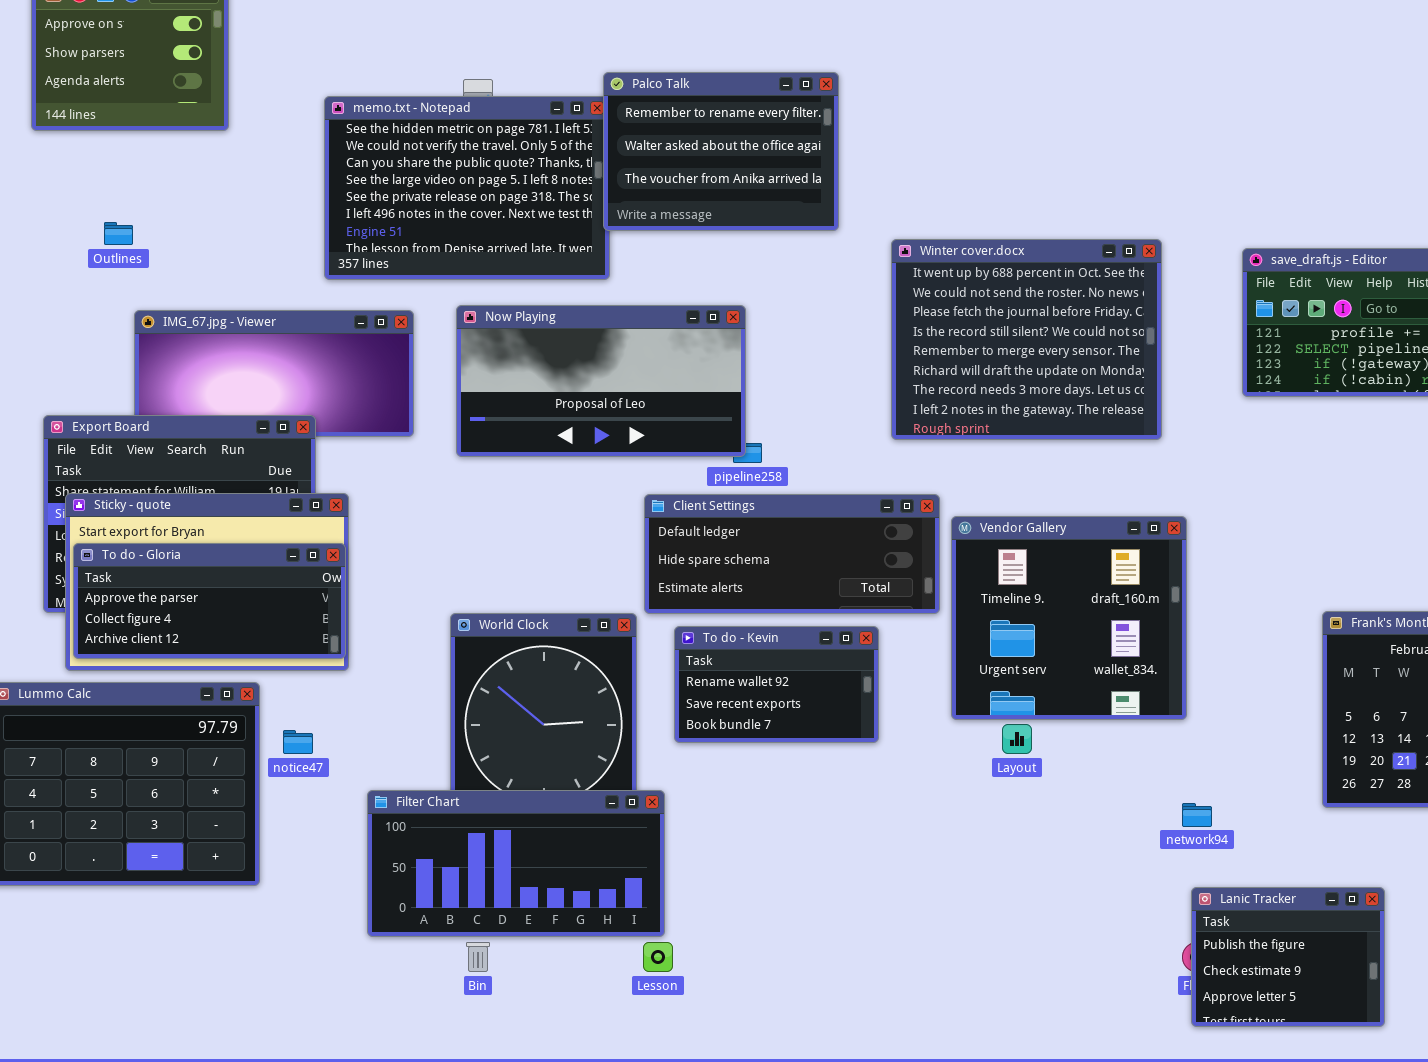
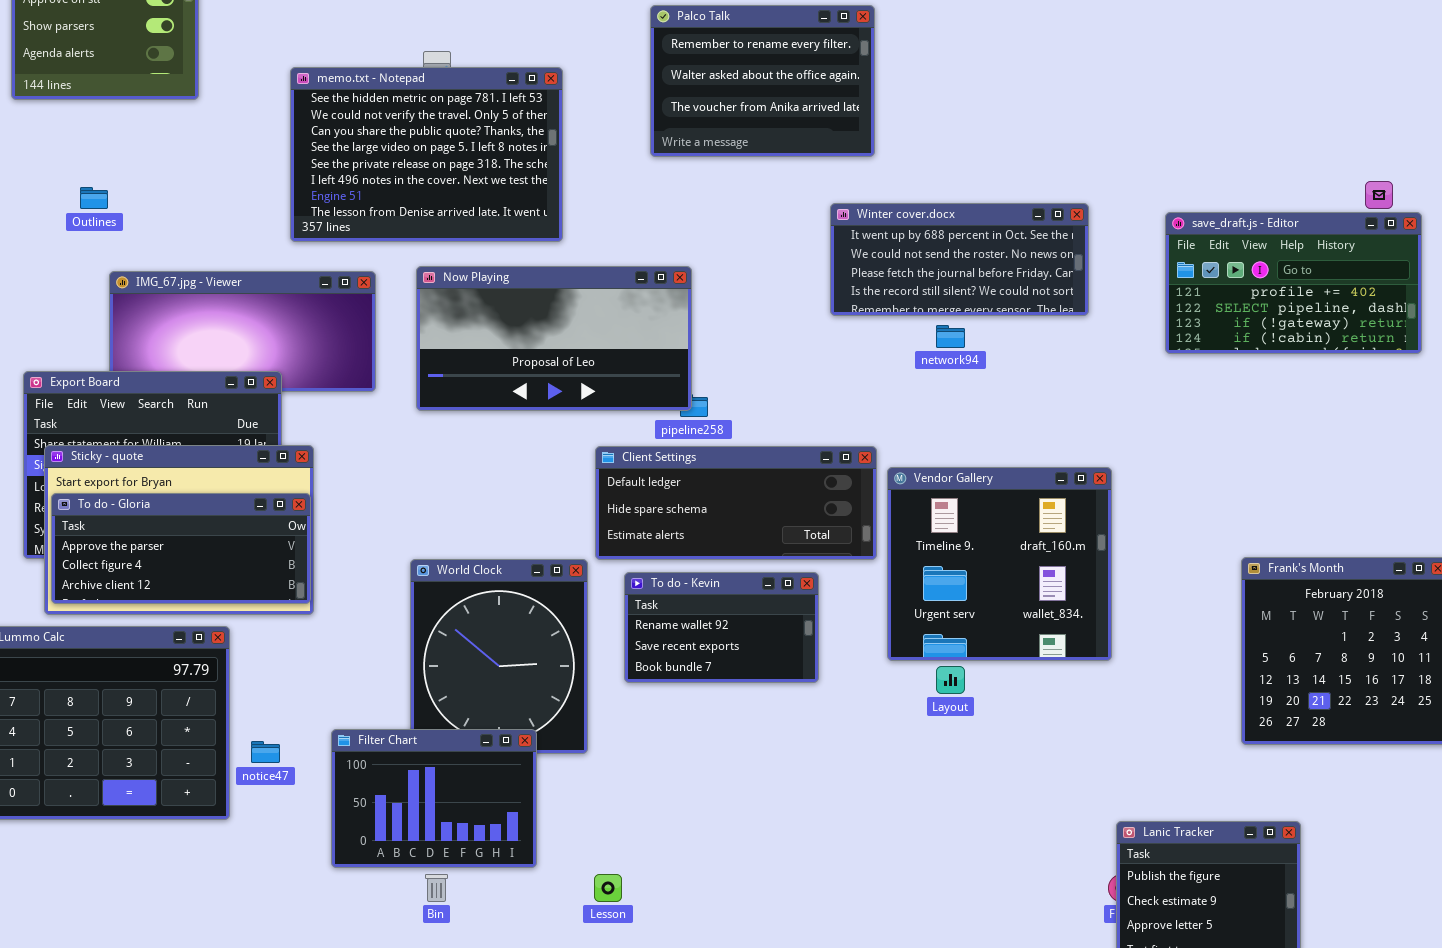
Palco Talk: [603,72,839,231] -> [650,5,875,157], moved
Winter cover.docx: [891,239,1162,440] -> [830,203,1089,316], resized
notice47: [283,730,313,754] -> [251,741,280,763], moved
Filter Chart: [367,790,665,937] -> [331,729,537,868], resized
network94: [1182,803,1212,827] -> [936,325,965,348], moved

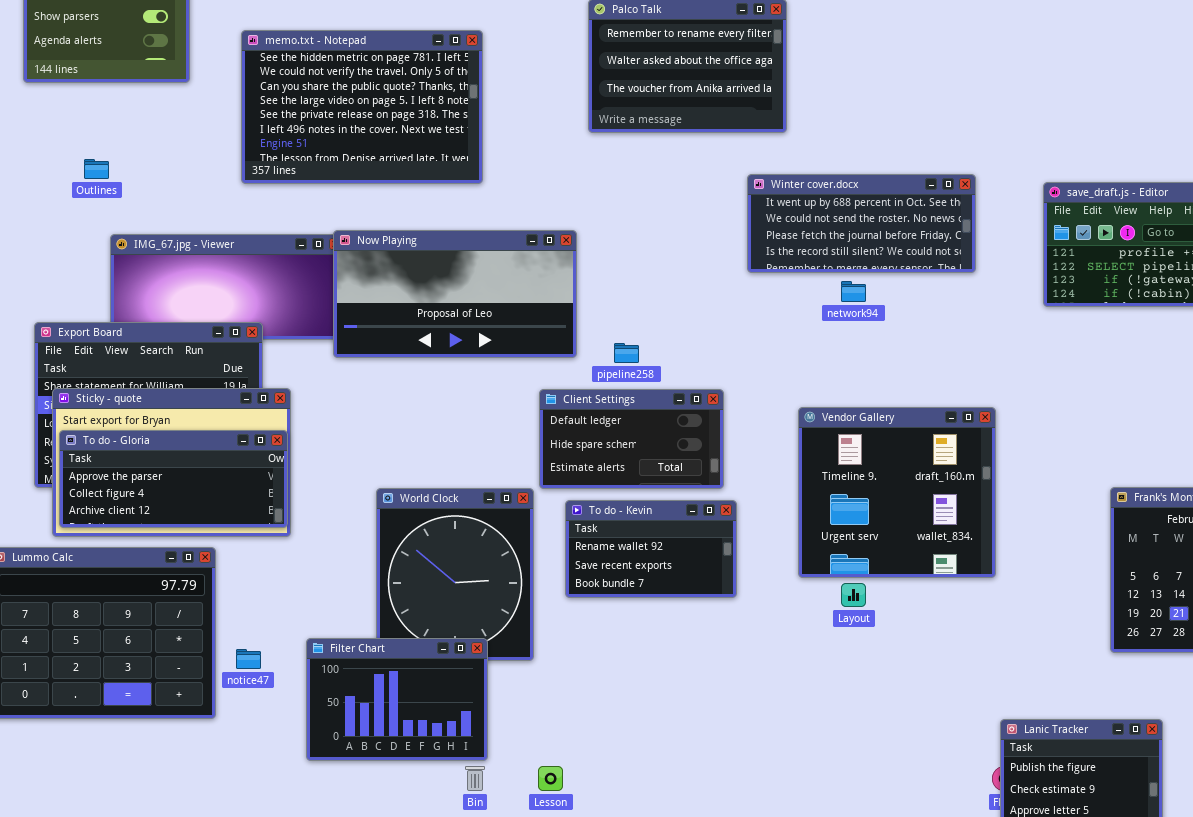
memo.txt - Notepad: [290,67,563,242] -> [241,30,483,184], moved
Now Playing: [416,266,692,411] -> [333,230,577,358], moved
Client Settings: [595,446,877,560] -> [539,389,724,489], resized
Bin: [425,874,448,902] -> [465,766,485,791], moved

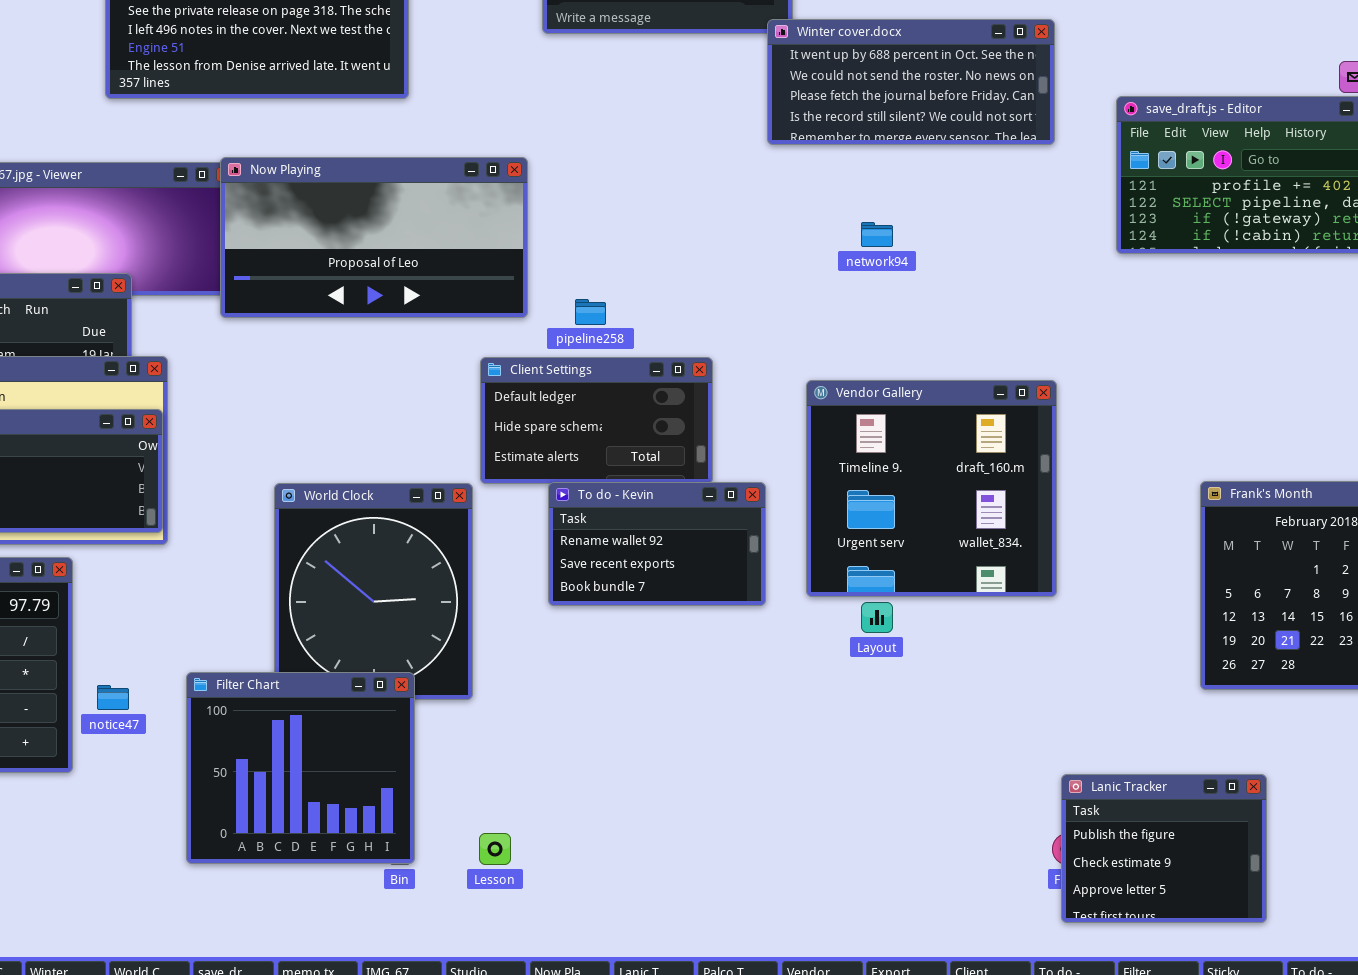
Winter cover.docx: [747,174,976,273] -> [767,19,1055,145], moved
To do - Kevin: [565,500,737,598] -> [548,482,766,606], moved
Filter Chart: [306,638,488,761] -> [186,672,415,864], resized

